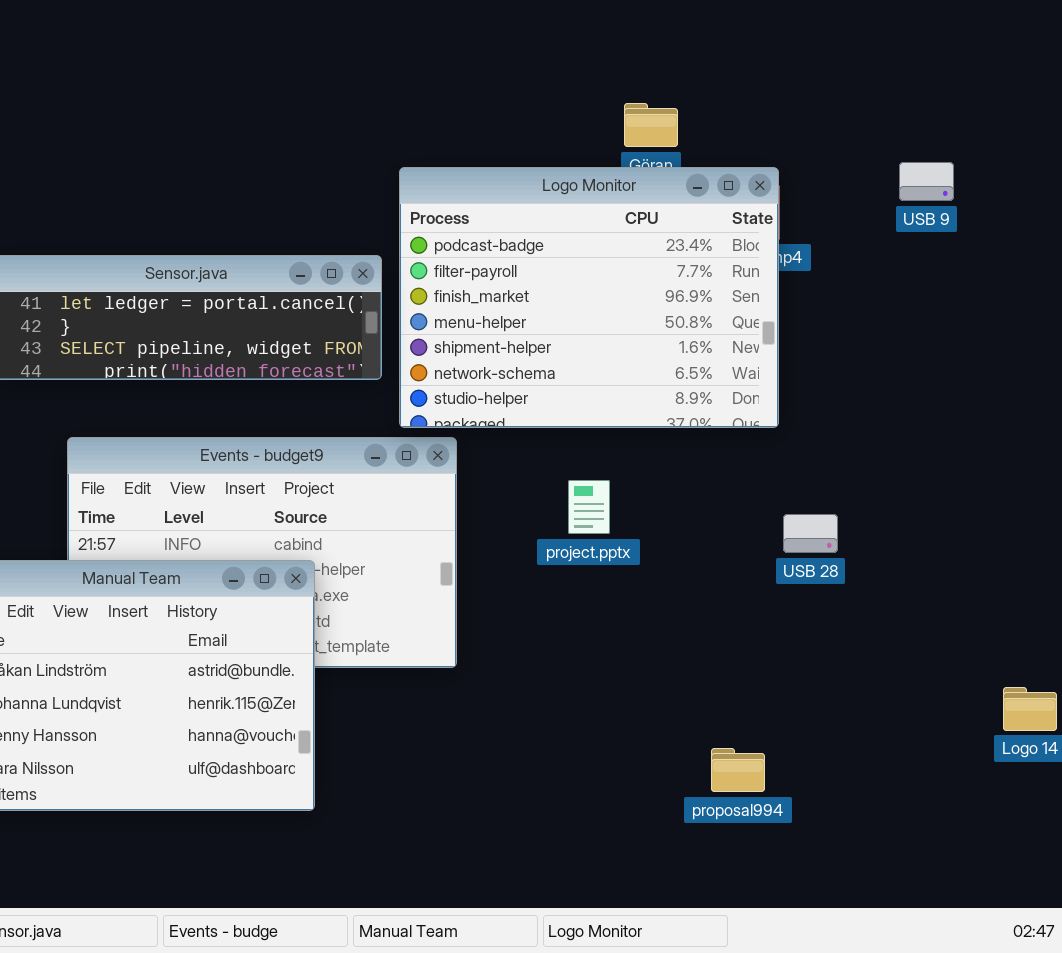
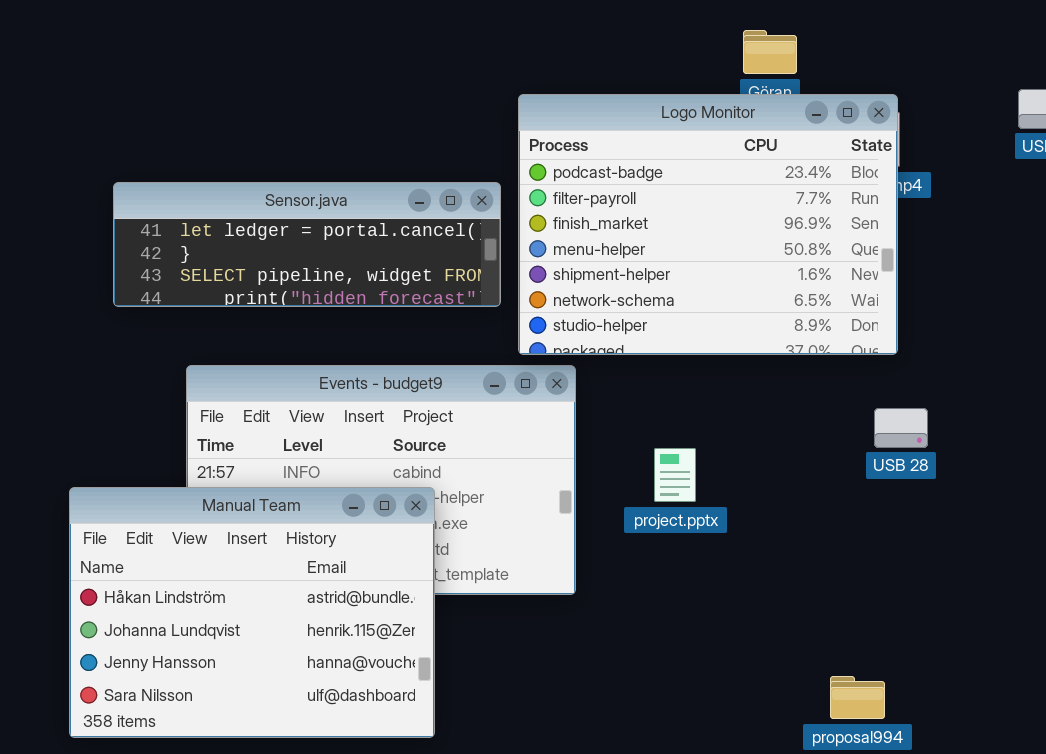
project.pptx: [568,480,610,534] -> [654,448,696,502], moved
USB 28: [783,514,838,553] -> [874,408,928,448], moved

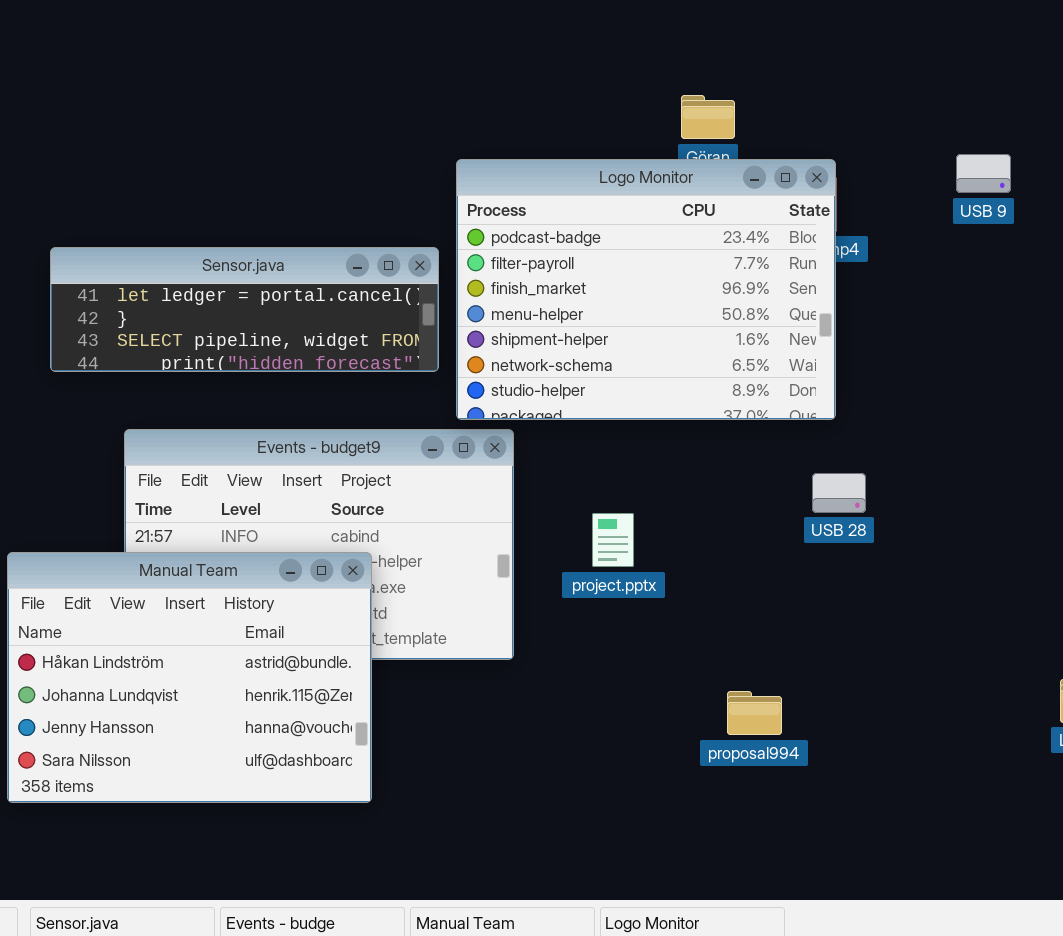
proposal994: [830,676,885,719] -> [727,691,782,735], moved

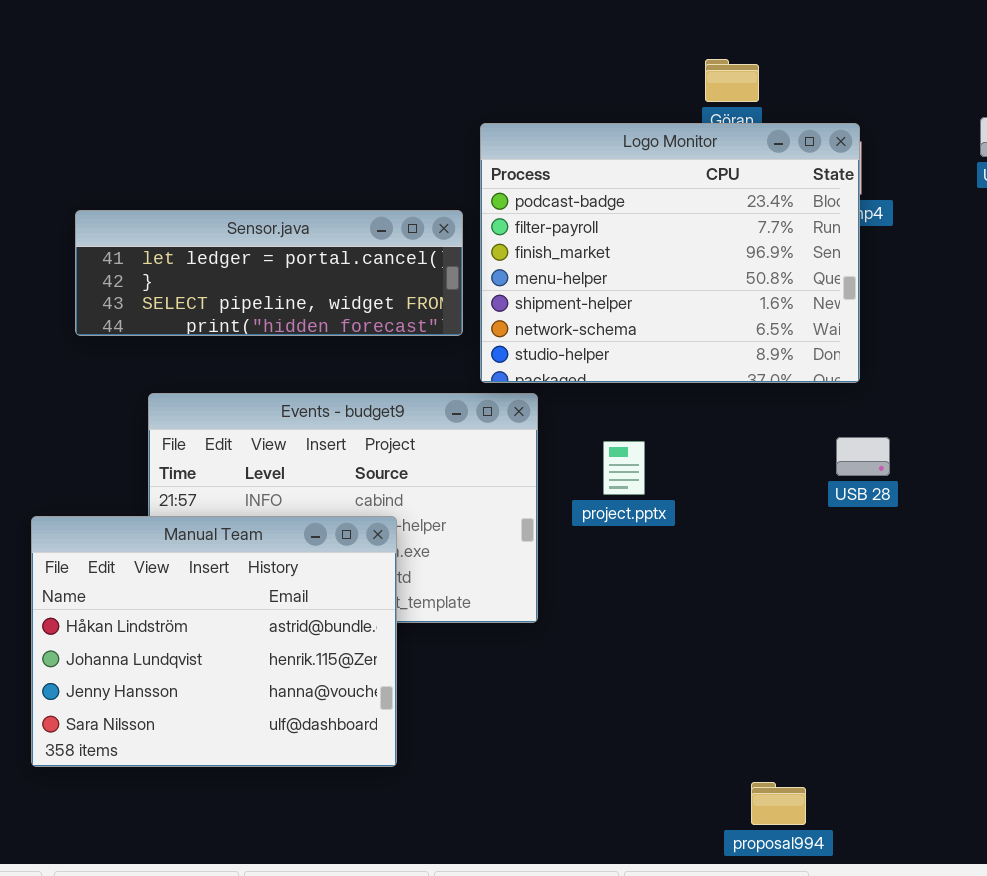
project.pptx: [592,513,634,567] -> [603,441,645,495], moved
proposal994: [727,691,782,735] -> [751,782,806,825], moved

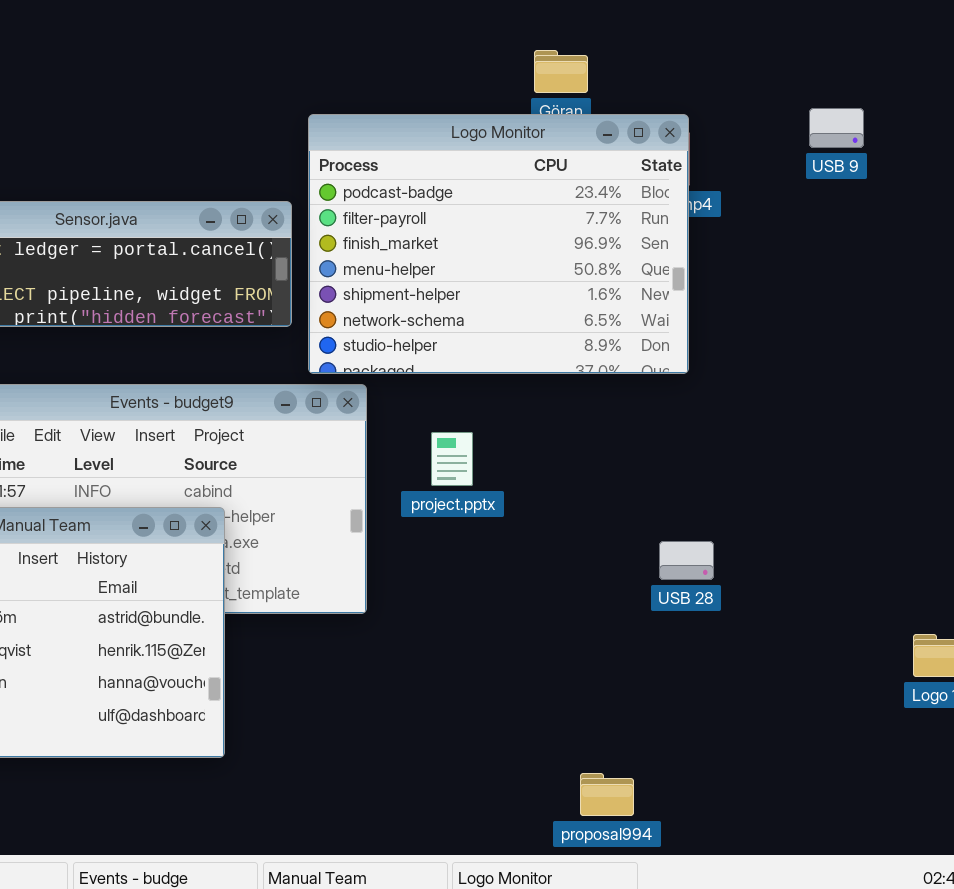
USB 28: [836,437,890,476] -> [659,541,714,580], moved

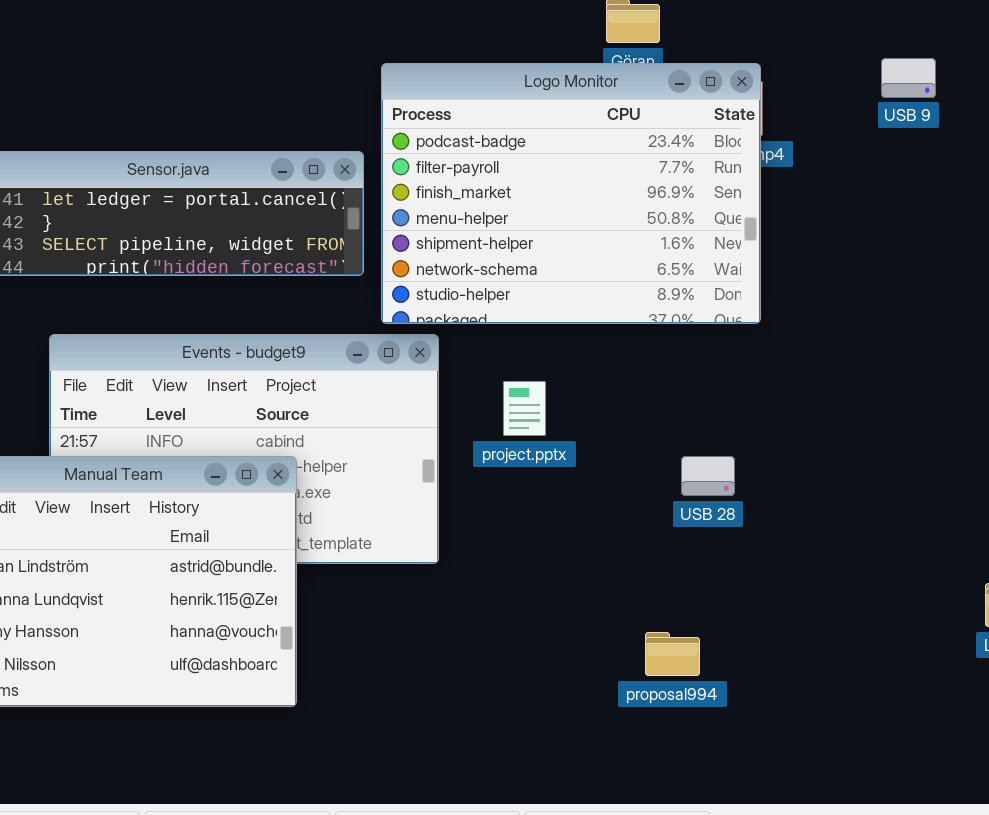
USB 28: [659,541,714,580] -> [681,456,735,496], moved
proposal994: [580,773,634,816] -> [645,632,700,676], moved

